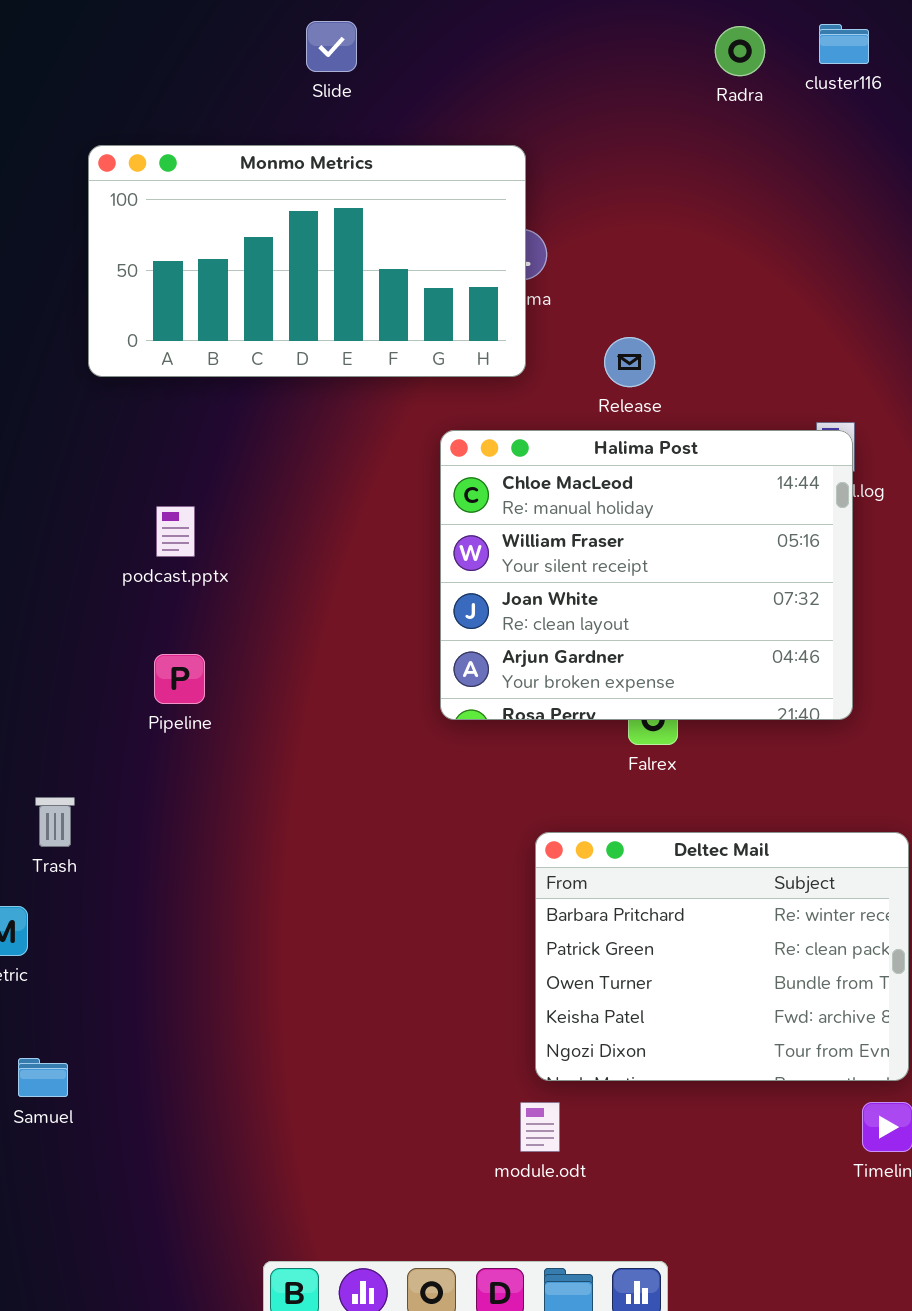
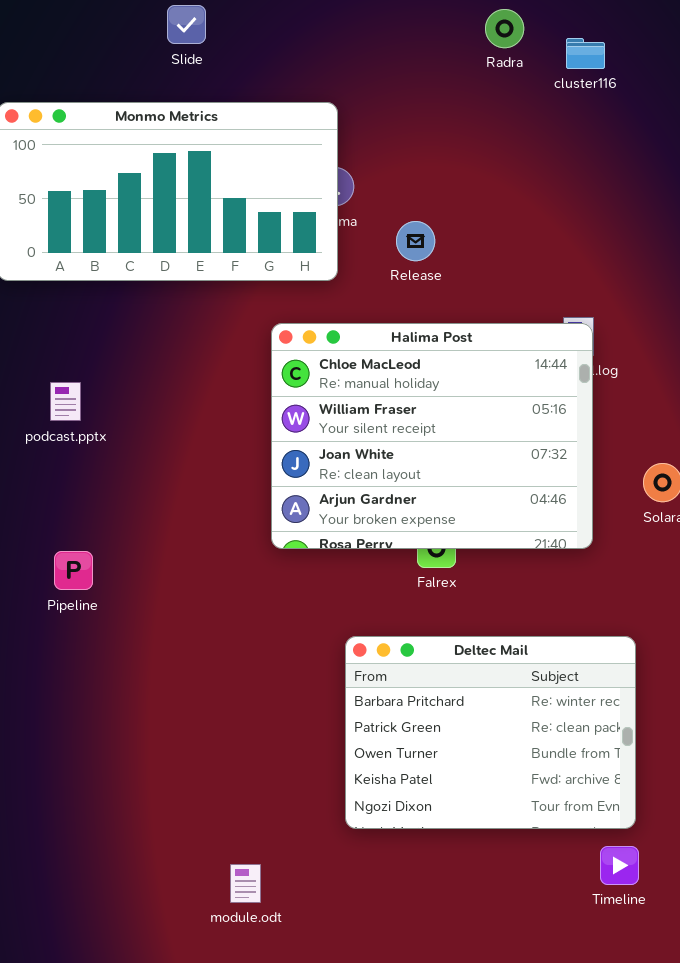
cluster116: [819,24,869,64] -> [566,38,605,69], moved
Release: [604,337,655,387] -> [396,221,435,261], moved
Pipeline: [154,654,205,704] -> [54,551,93,590], moved
module.odt: [520,1102,560,1152] -> [230,864,261,903], moved

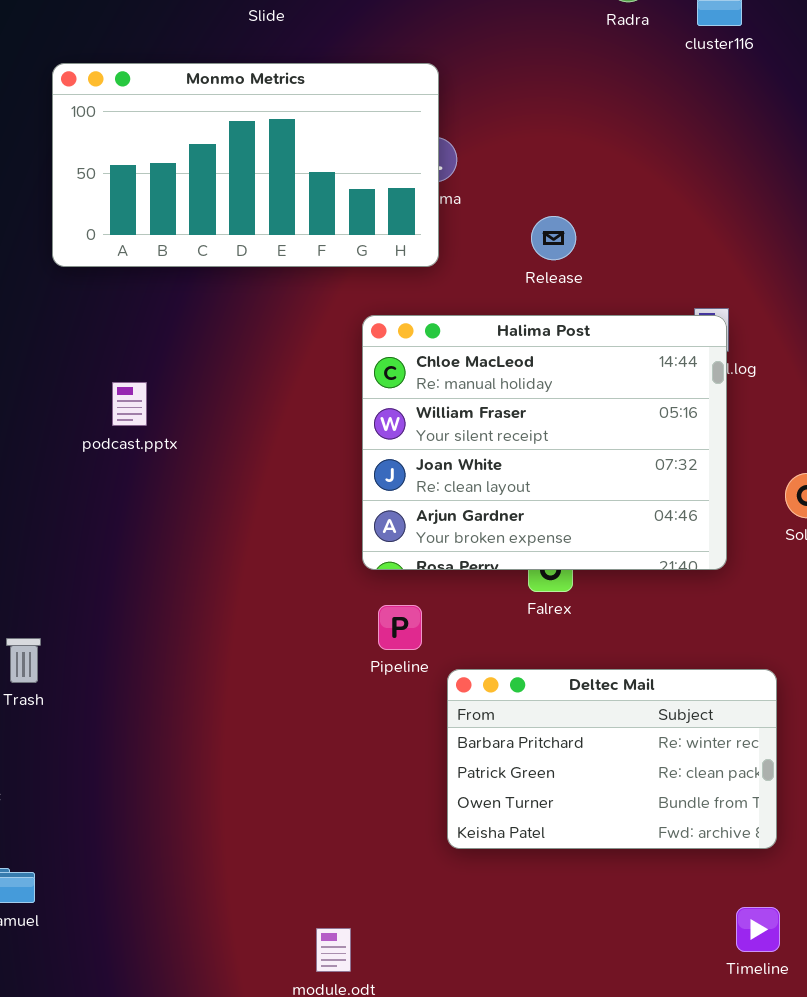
Release: [396,221,435,261] -> [531,216,576,260], moved
Pipeline: [54,551,93,590] -> [378,605,422,650], moved
Deltec Mail: [345,636,636,829] -> [447,669,777,849], resized

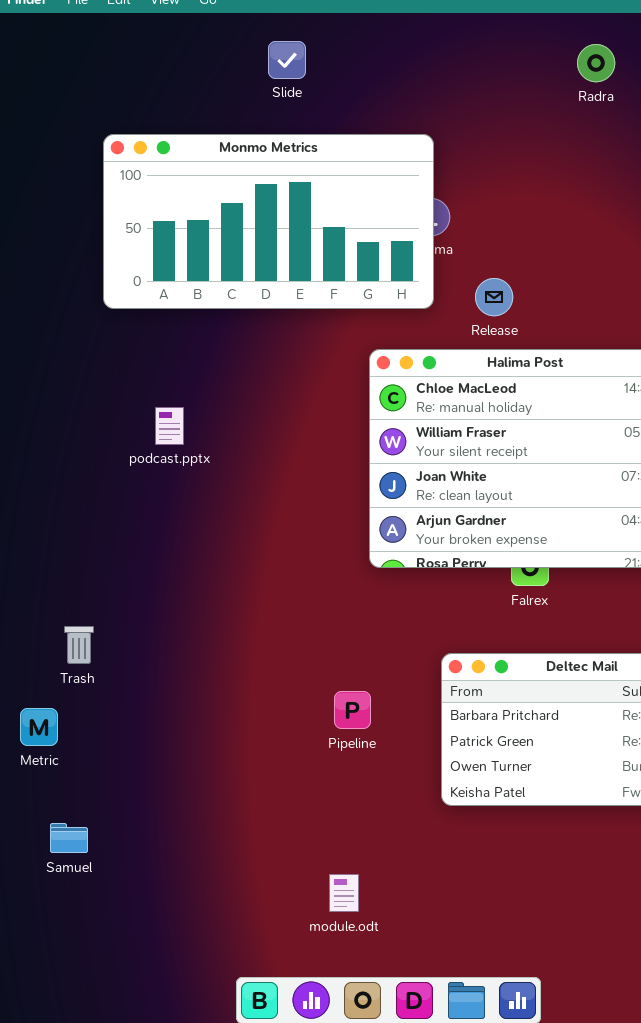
Release: [531,216,576,260] -> [475,278,513,316], moved
Pipeline: [378,605,422,650] -> [334,691,371,729], moved

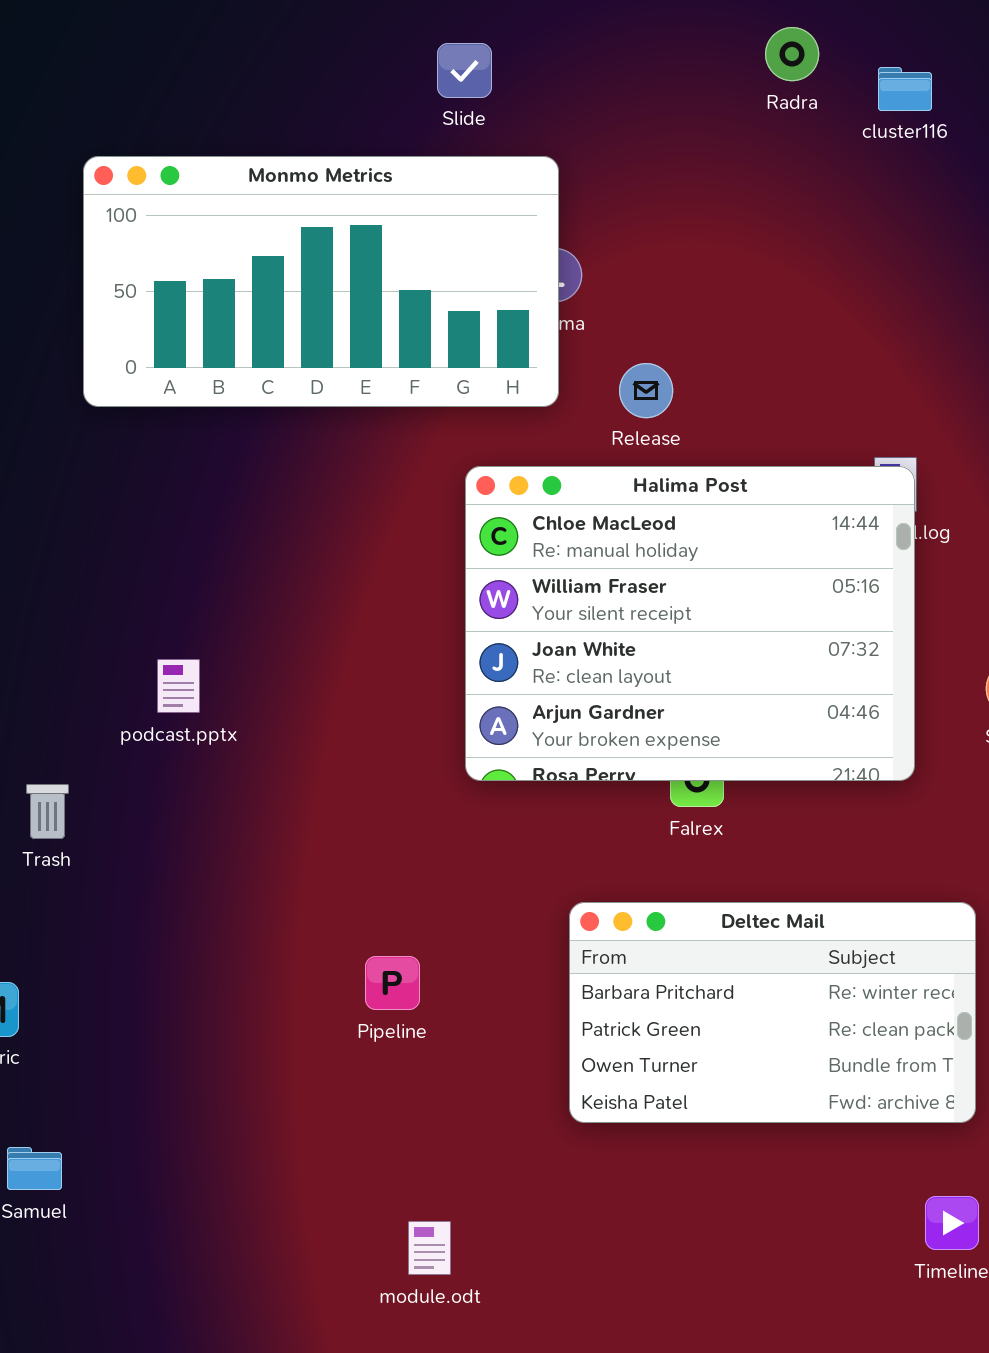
Slide: [268,41,306,79] -> [437,43,492,98], moved
podcast.pptx: [155,407,184,445] -> [157,659,200,713], moved
Trash: [64,626,94,664] -> [26,784,69,839], moved
Pipeline: [334,691,371,729] -> [365,956,420,1010], moved

